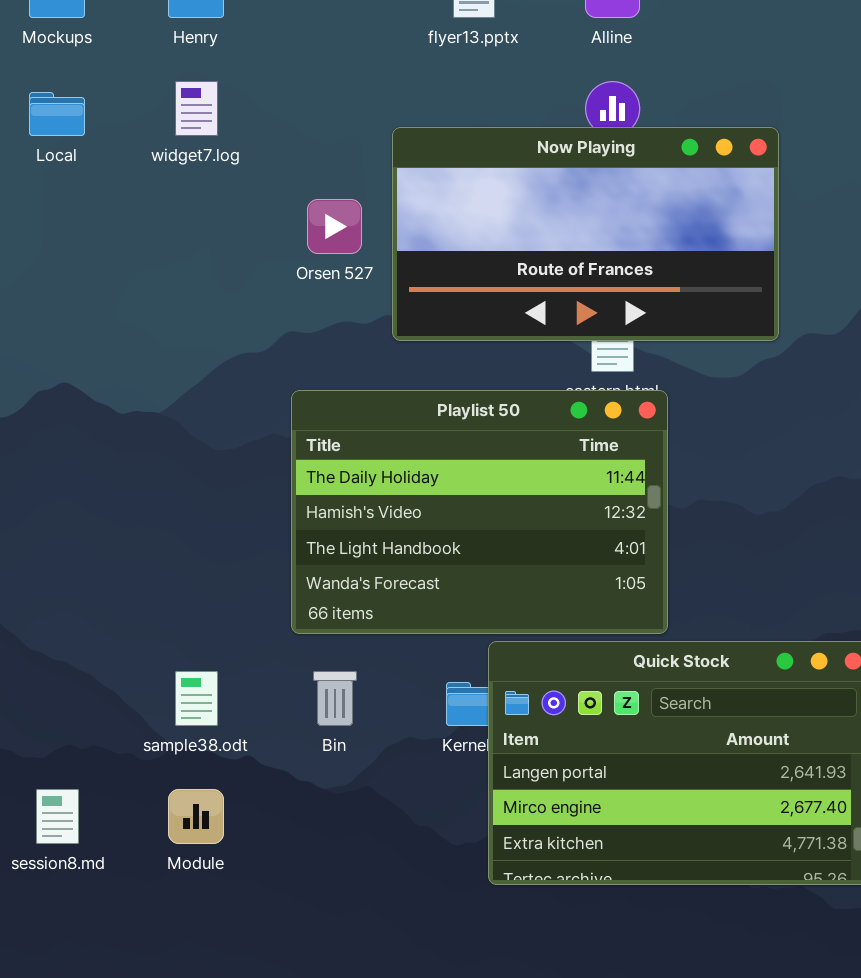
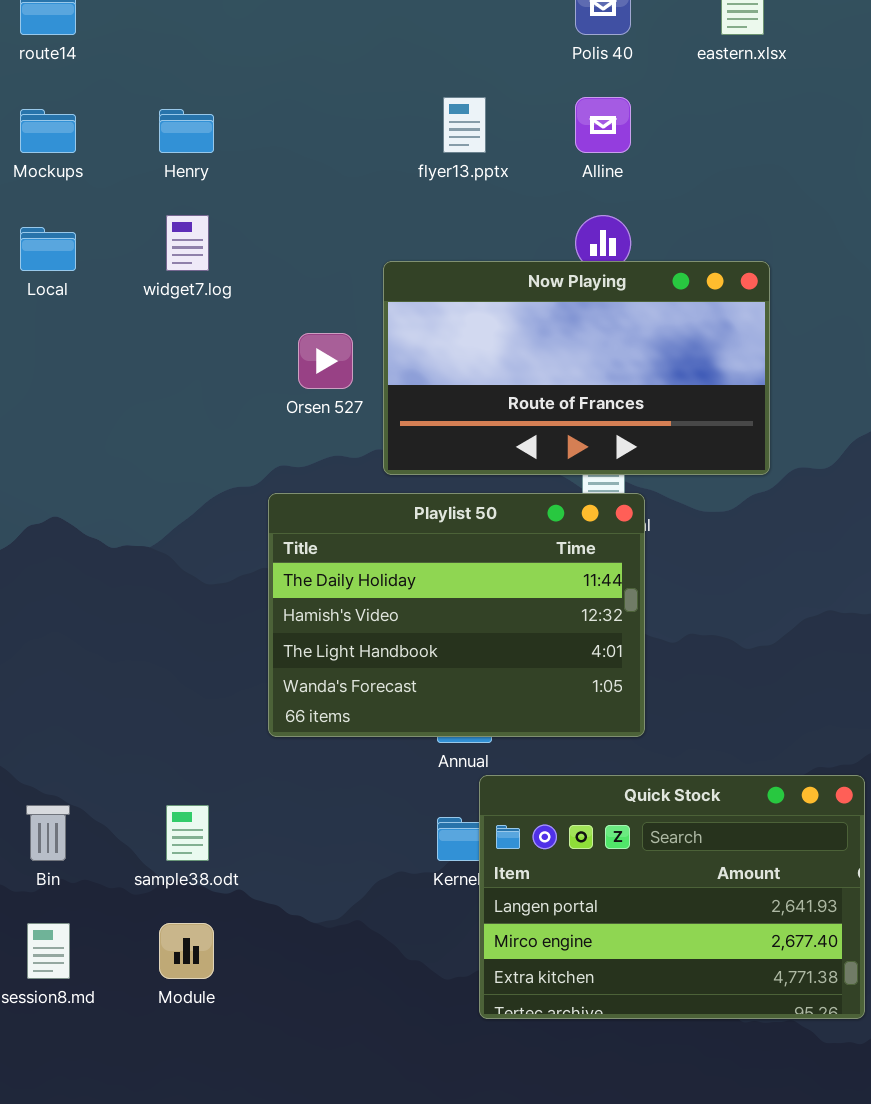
Playlist 50: [291,390,668,634] -> [268,493,645,737], moved
Bin: [313,671,357,726] -> [26,805,70,861], moved

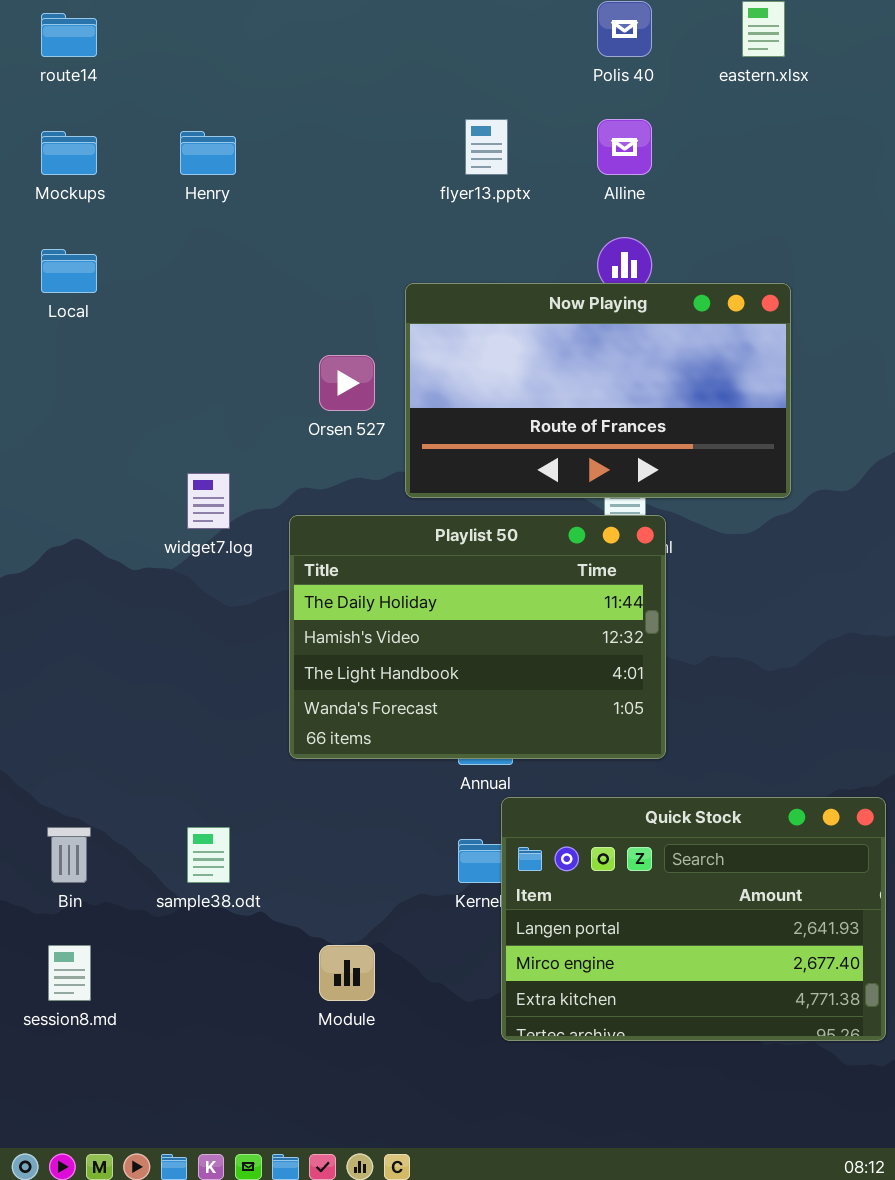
widget7.log: [166,215,209,271] -> [187,473,230,529], moved
Module: [159,923,214,979] -> [319,945,375,1001], moved

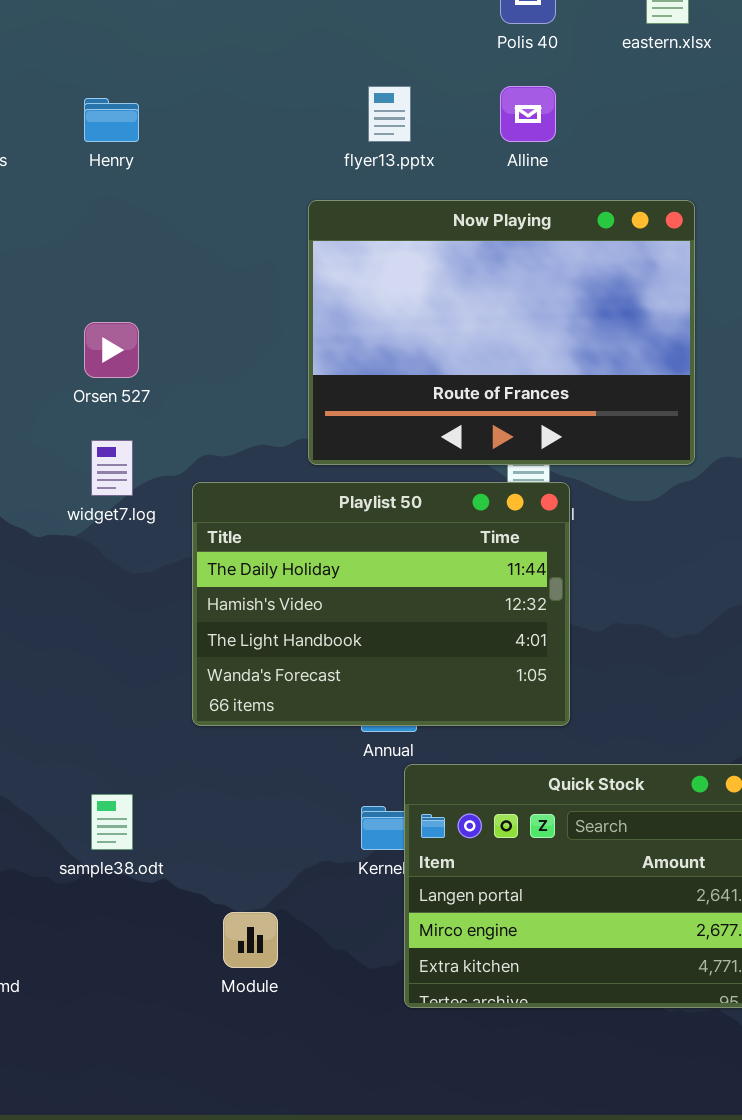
Now Playing: [405,283,791,498] -> [308,200,695,465], resized
Orsen 527: [319,355,375,411] -> [84,322,139,378], moved

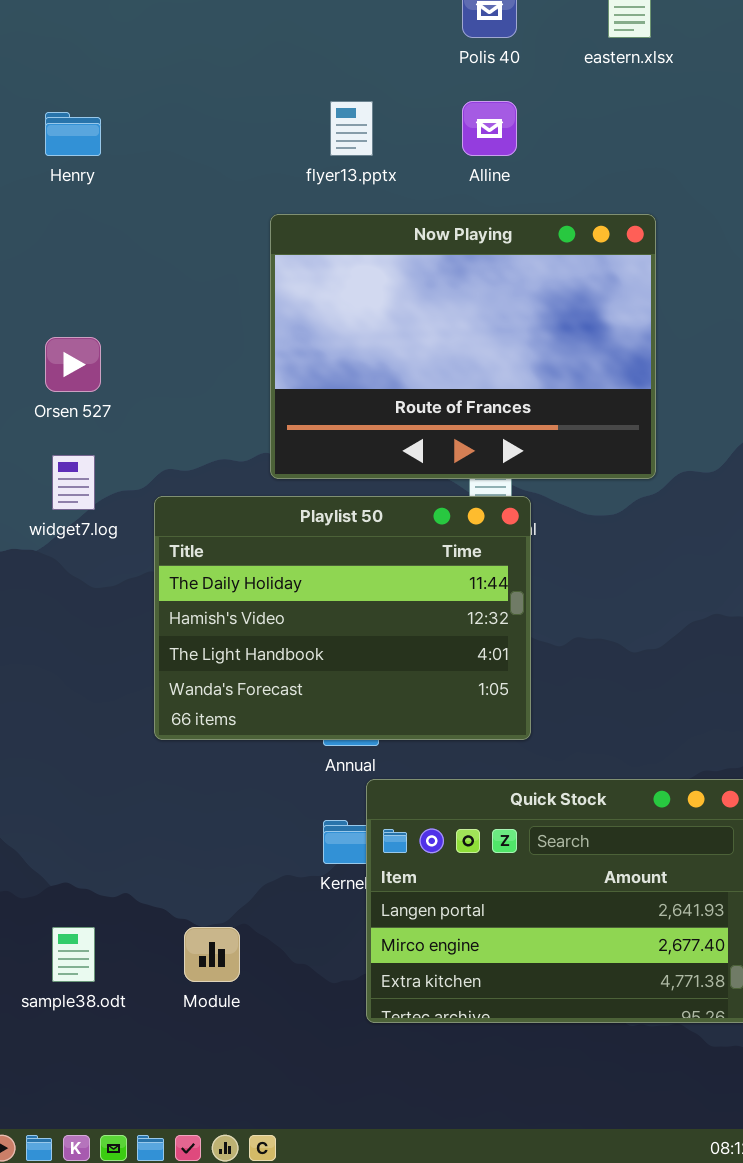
sample38.odt: [91,794,133,850] -> [52,927,95,982], moved

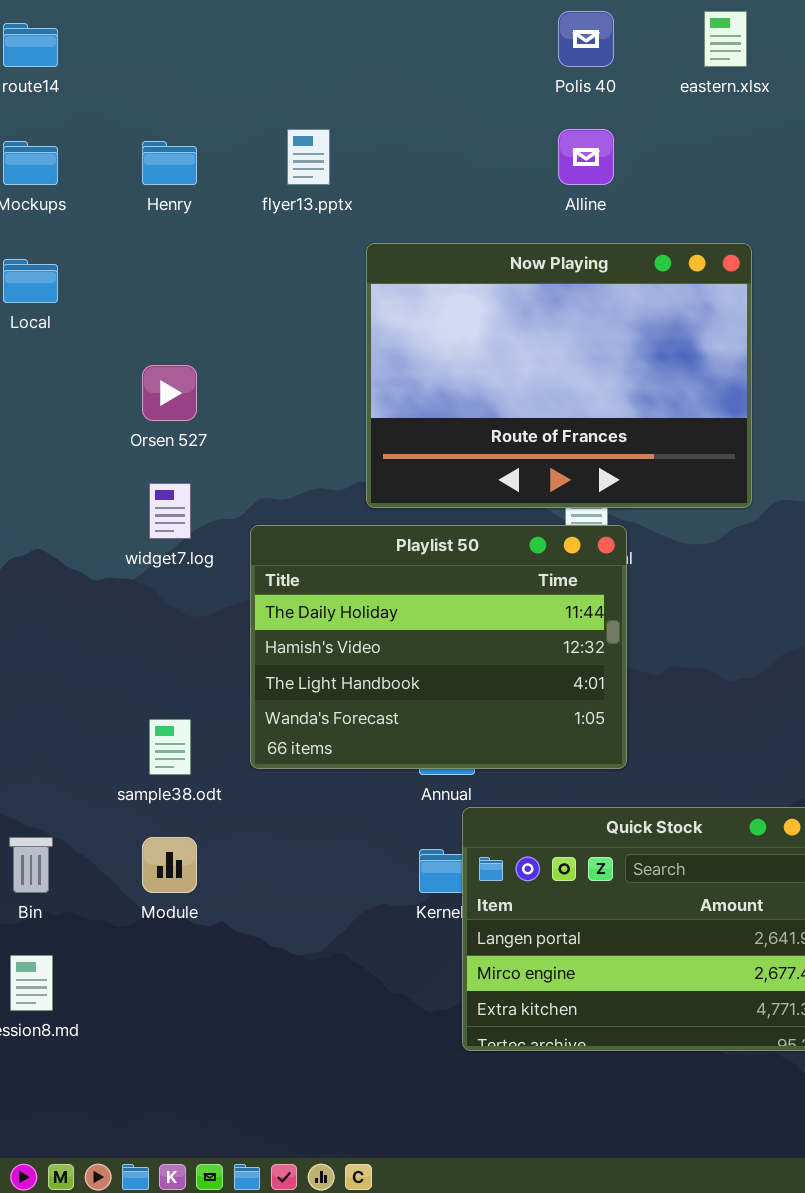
flyer13.pptx: [330,101,373,156] -> [287,129,330,185], moved
sample38.odt: [52,927,95,982] -> [149,719,191,775], moved
Module: [184,927,240,982] -> [142,837,197,893], moved

